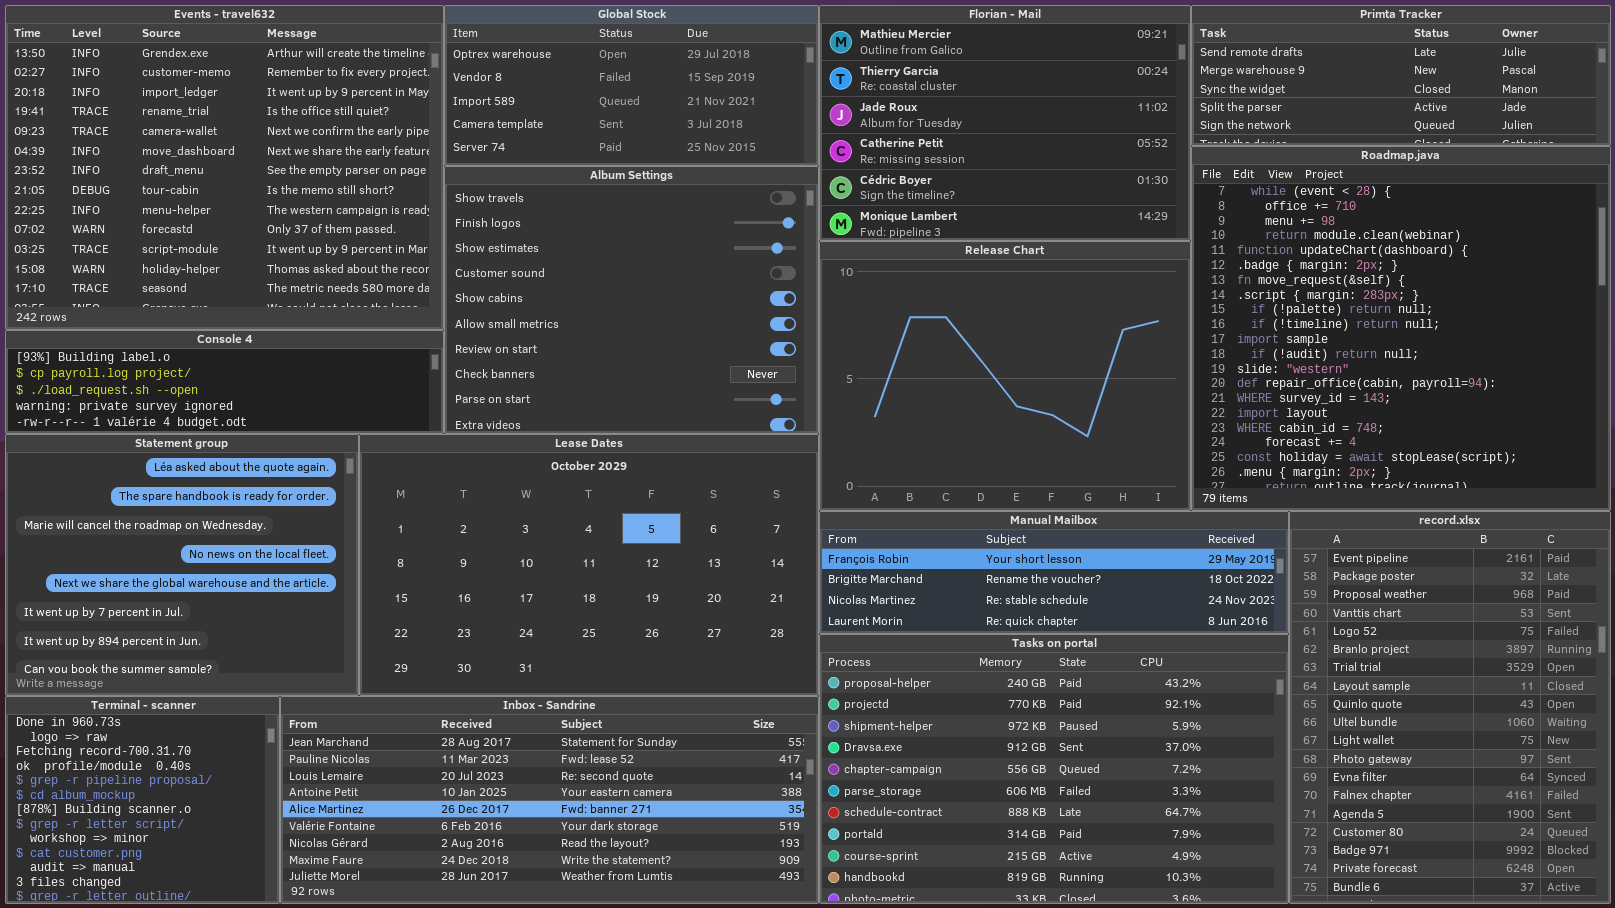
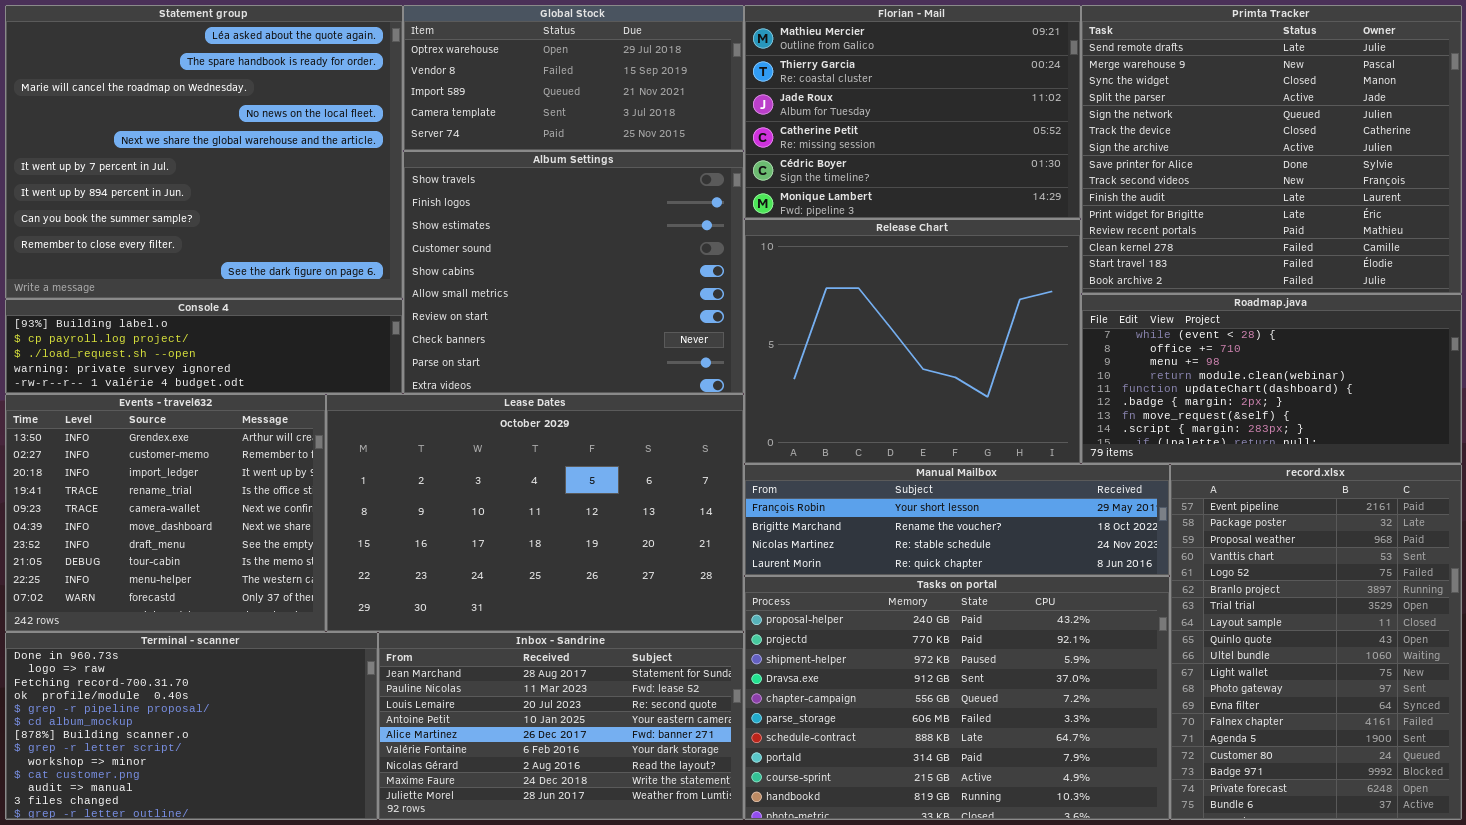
Events - travel632: [5,5,444,330] -> [5,394,326,632], moved, resized
Primta Tracker: [1191,5,1611,146] -> [1081,5,1462,294], resized
Roadmap.java: [1191,146,1611,511] -> [1081,294,1462,464], resized
Statement group: [5,434,359,696] -> [5,5,403,299], moved, resized
Terminal - scanner: [5,696,280,904] -> [5,632,378,820], resized
Inbox - Sandrine: [280,696,819,904] -> [378,632,744,820], resized

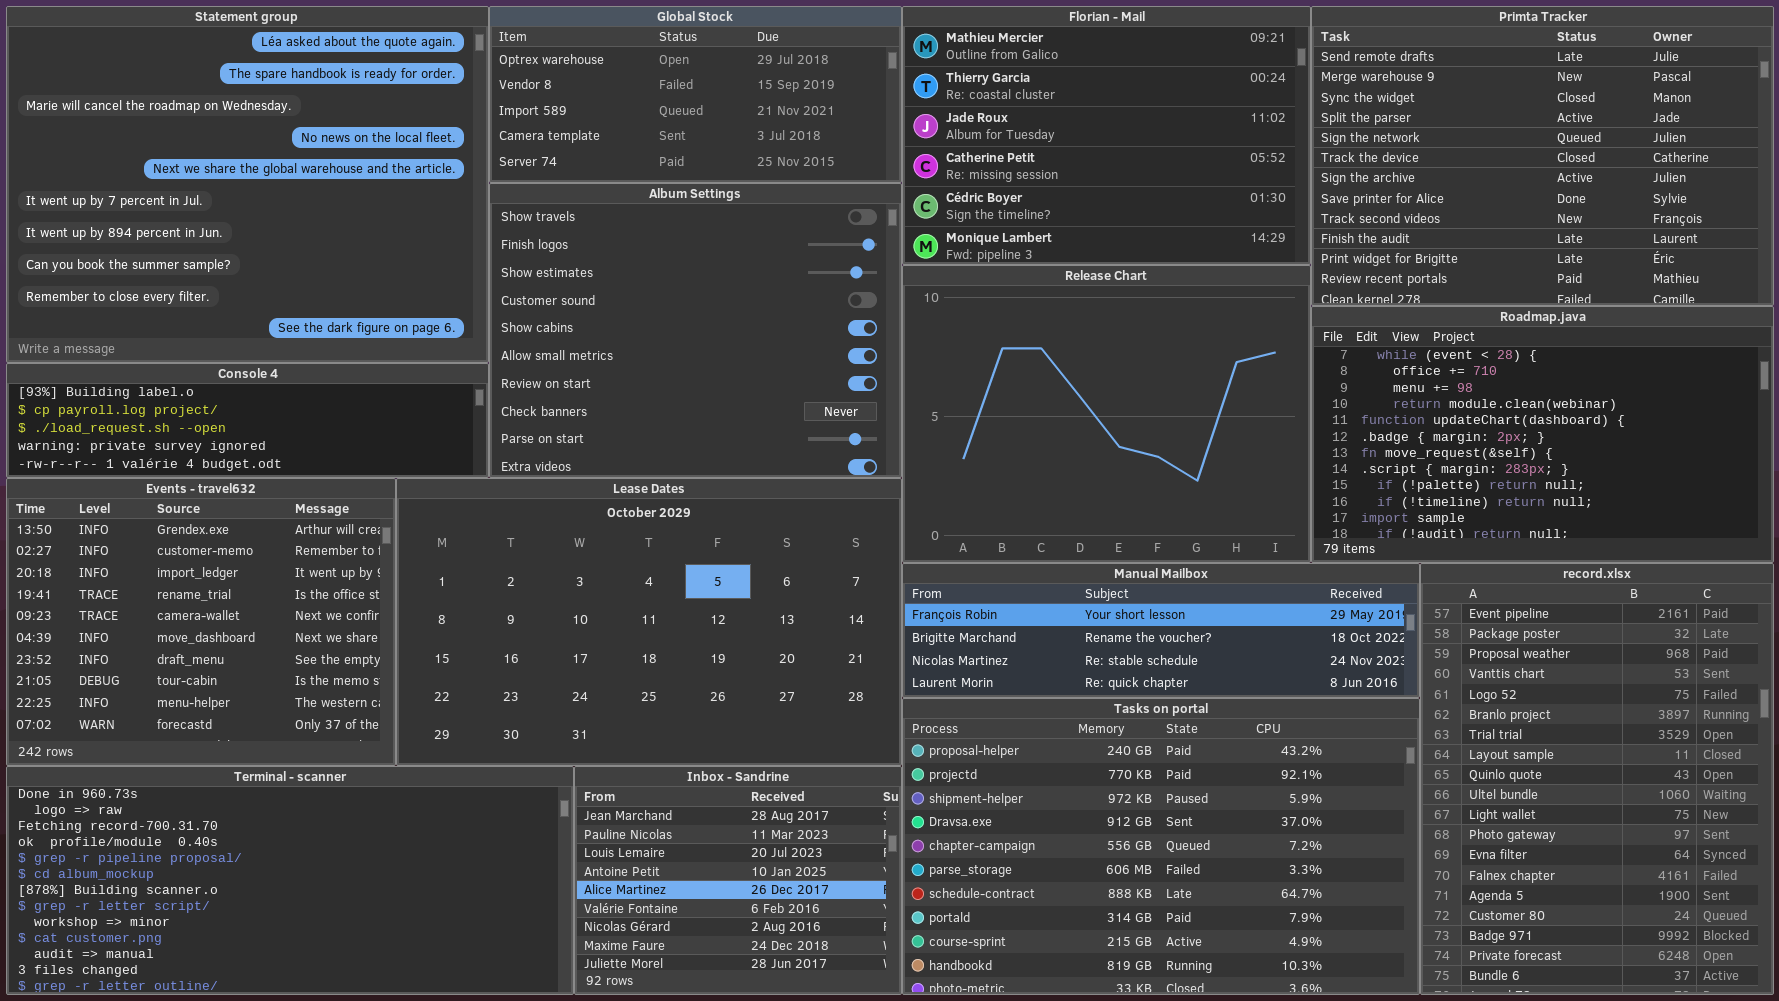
Primta Tracker: [1081,5,1462,294] -> [1311,6,1774,306], resized
Roadmap.java: [1081,294,1462,464] -> [1311,306,1774,563], resized
Terminal - scanner: [5,632,378,820] -> [6,766,574,995], resized
Inbox - Sandrine: [378,632,744,820] -> [574,766,902,995], resized

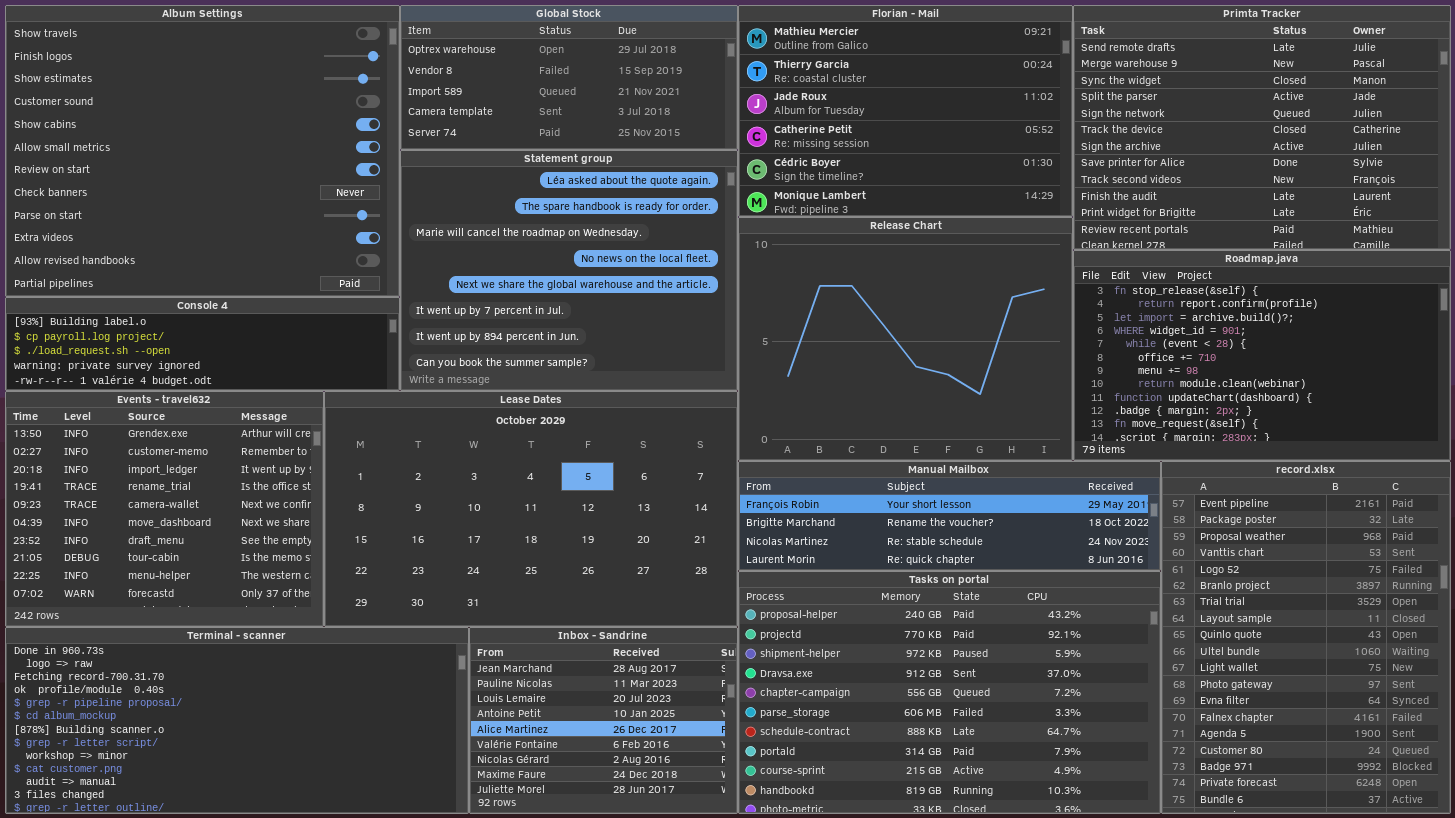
Statement group: [6,6,489,363] -> [400,150,738,391], moved, resized
Album Settings: [489,183,902,478] -> [5,5,400,297], moved, resized
Roadmap.java: [1311,306,1774,563] -> [1073,250,1451,461], scrolled up 4 rows

